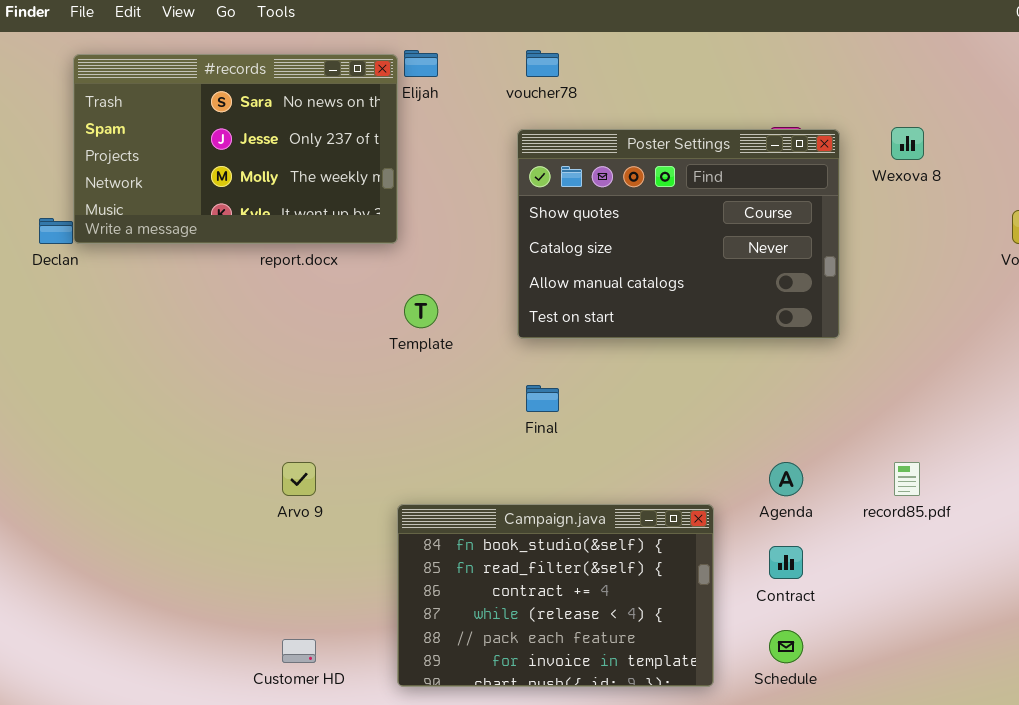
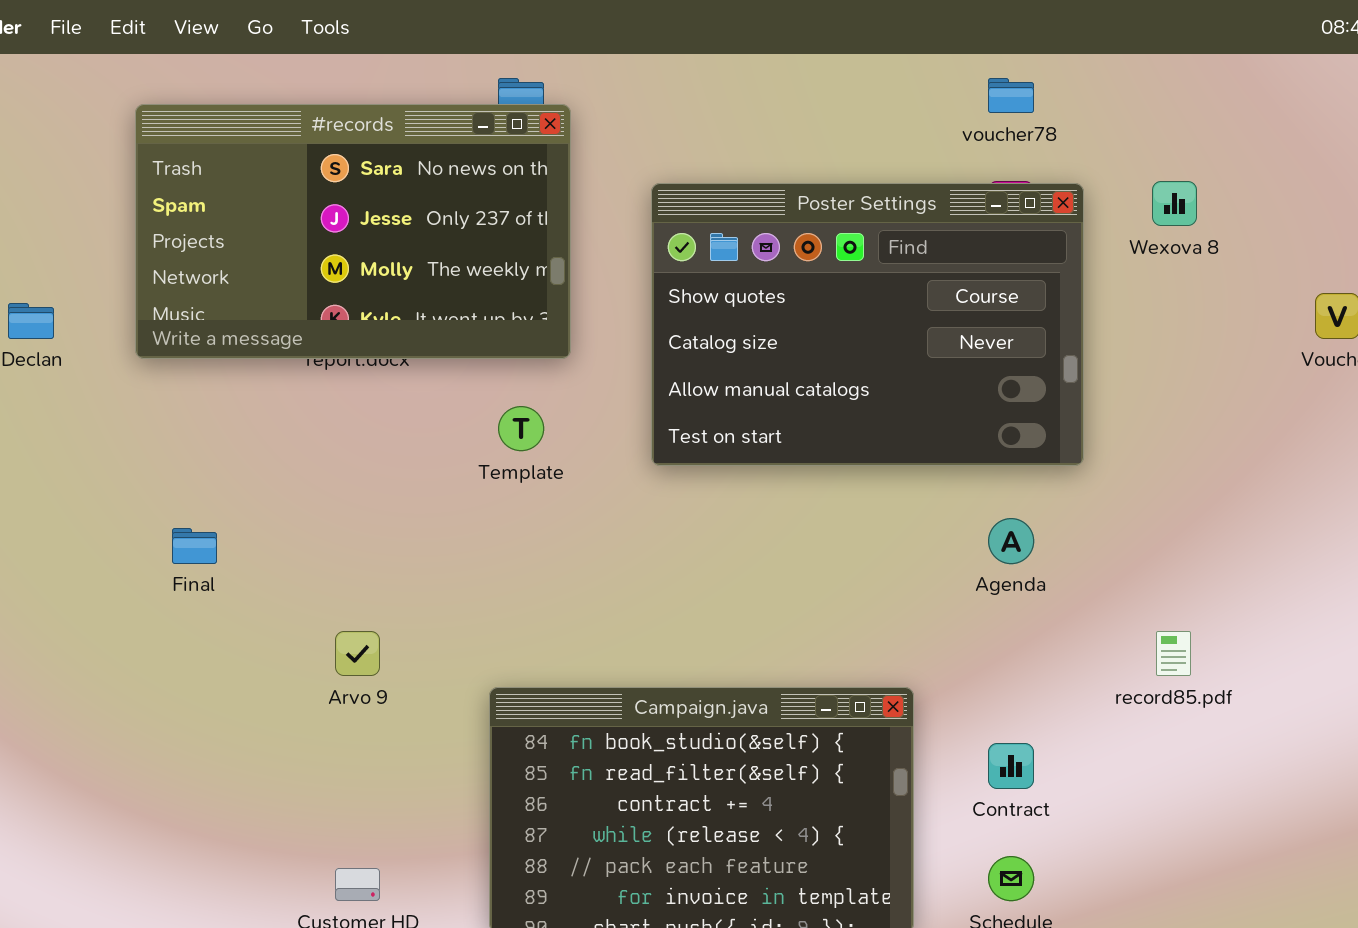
voucher78: [526,50,559,77] -> [988,78,1034,113], moved
#records: [73,54,398,244] -> [135,104,571,359], moved
Final: [526,385,559,412] -> [172,528,217,564], moved
Agenda: [769,462,803,496] -> [988,518,1034,564], moved

